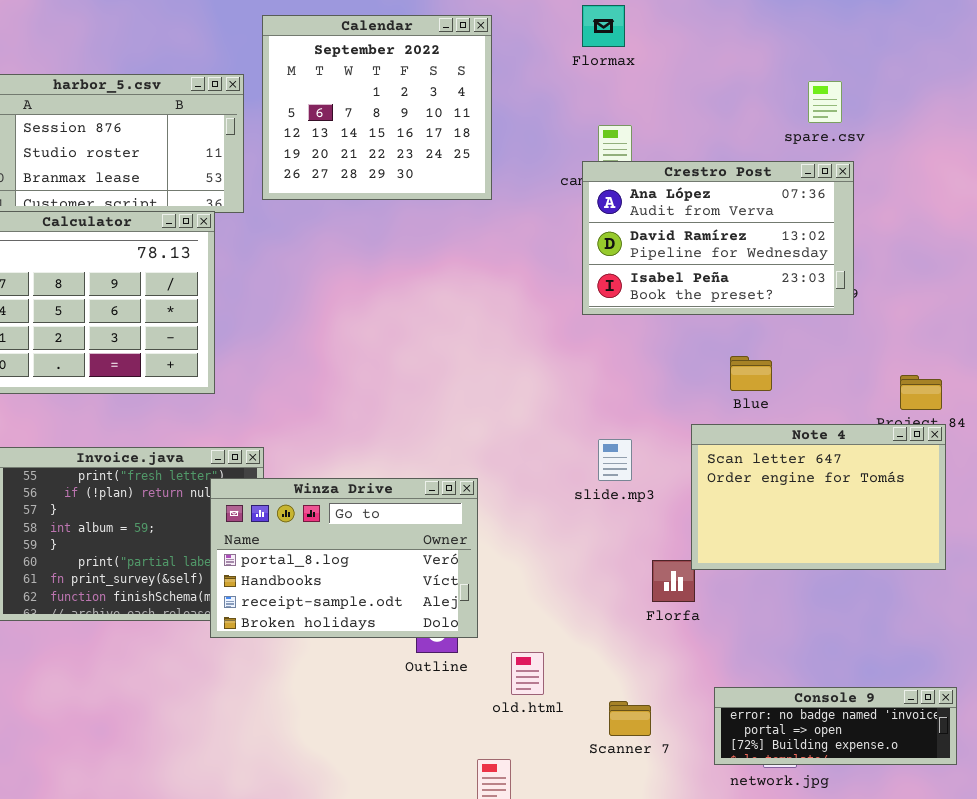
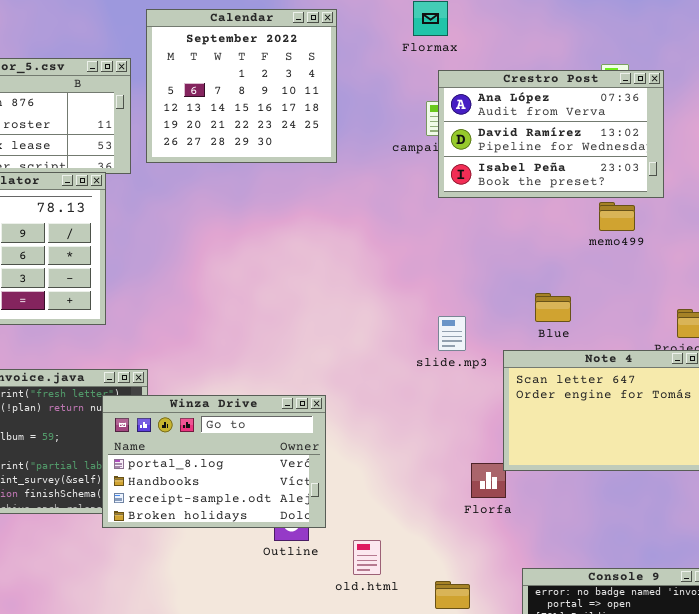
Crestro Post: [582,161,854,315] -> [438,70,664,198], moved
slide.mp3: [598,439,632,481] -> [438,316,466,351], moved

